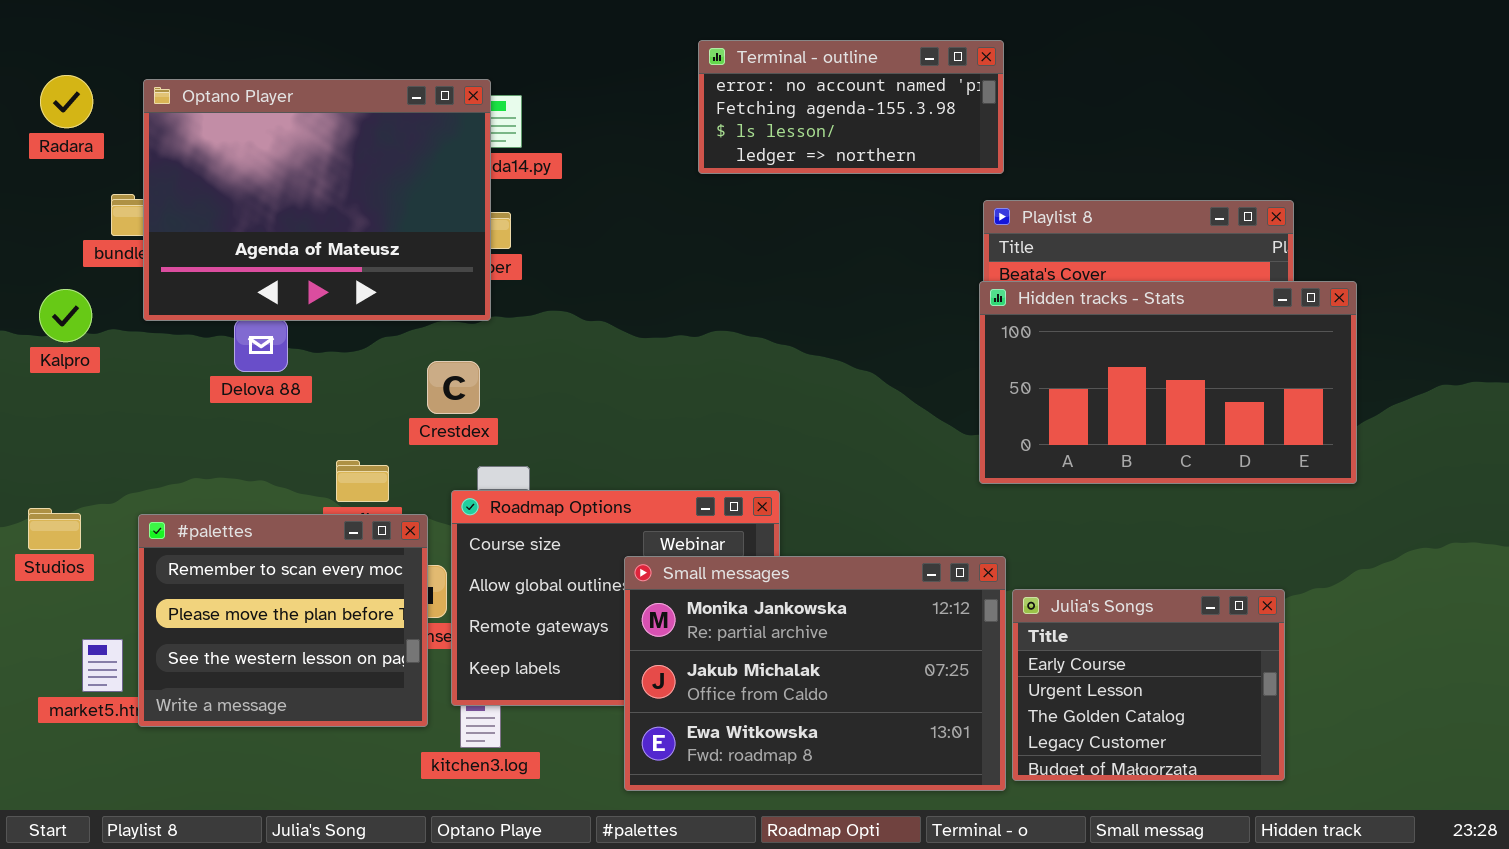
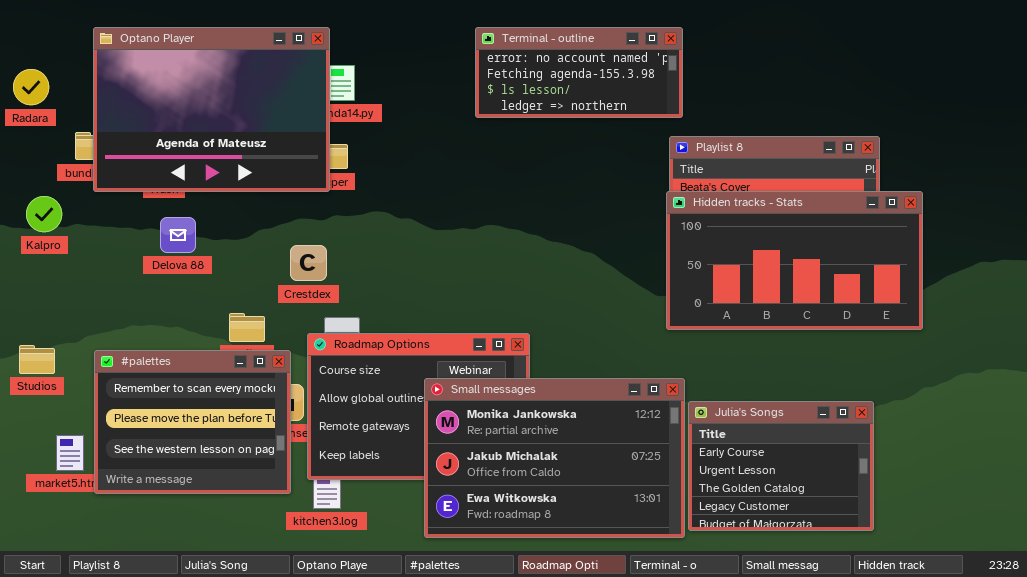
Radara: [40,75,93,128] -> [13,69,49,105], moved
Optano Player: [143,79,491,321] -> [93,27,330,192], moved

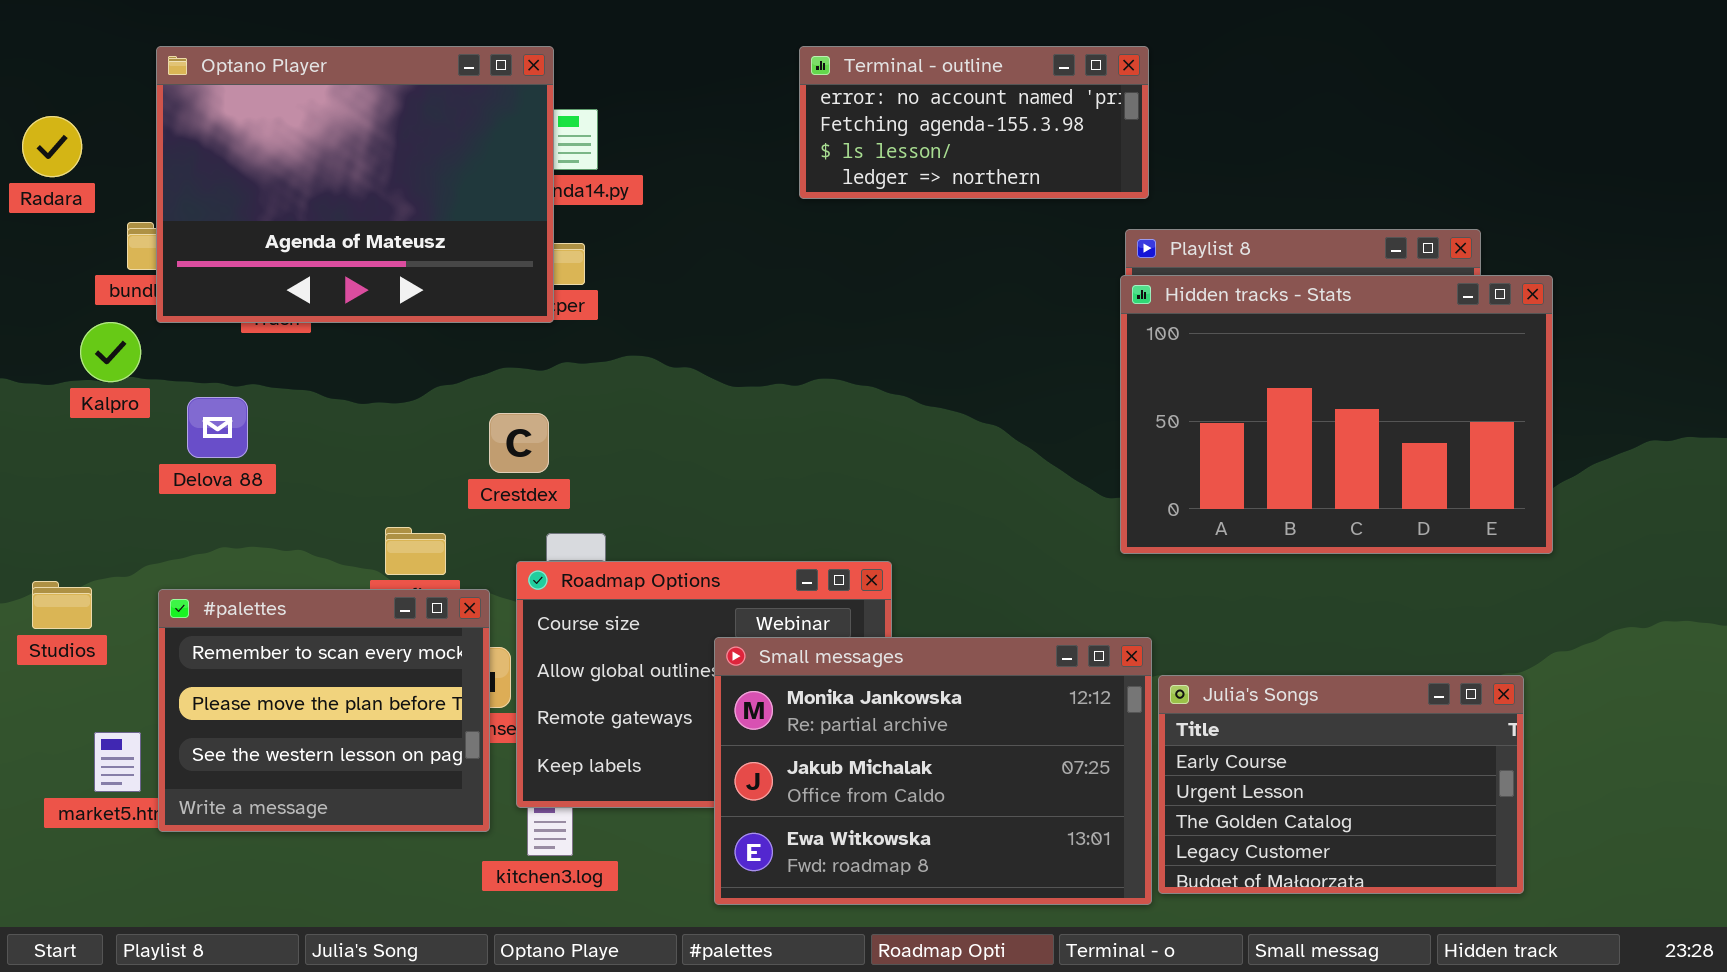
Hidden tracks - Stats: [666,191,923,330] -> [1120,275,1553,554], resized
Kalpro: [26,196,62,232] -> [80,322,141,382], moved
Delova 88: [160,217,196,253] -> [187,397,248,458], moved
Julia's Songs: [688,401,874,531] -> [1158,675,1524,894], resized

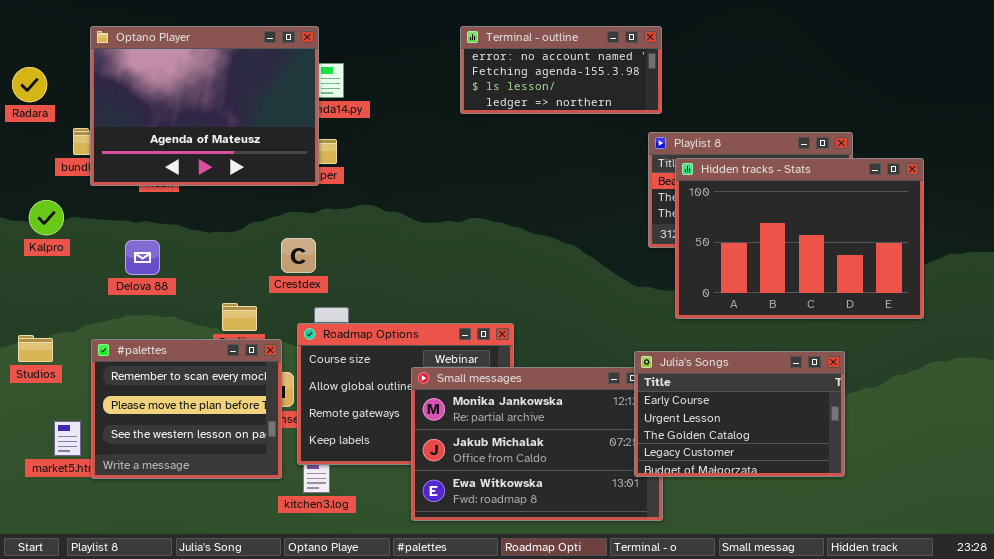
Hidden tracks - Stats: [1120,275,1553,554] -> [675,158,924,319], moved
Kalpro: [80,322,141,382] -> [29,200,64,235], moved
Delova 88: [187,397,248,458] -> [125,240,160,275], moved
Julia's Songs: [1158,675,1524,894] -> [634,351,845,477], moved

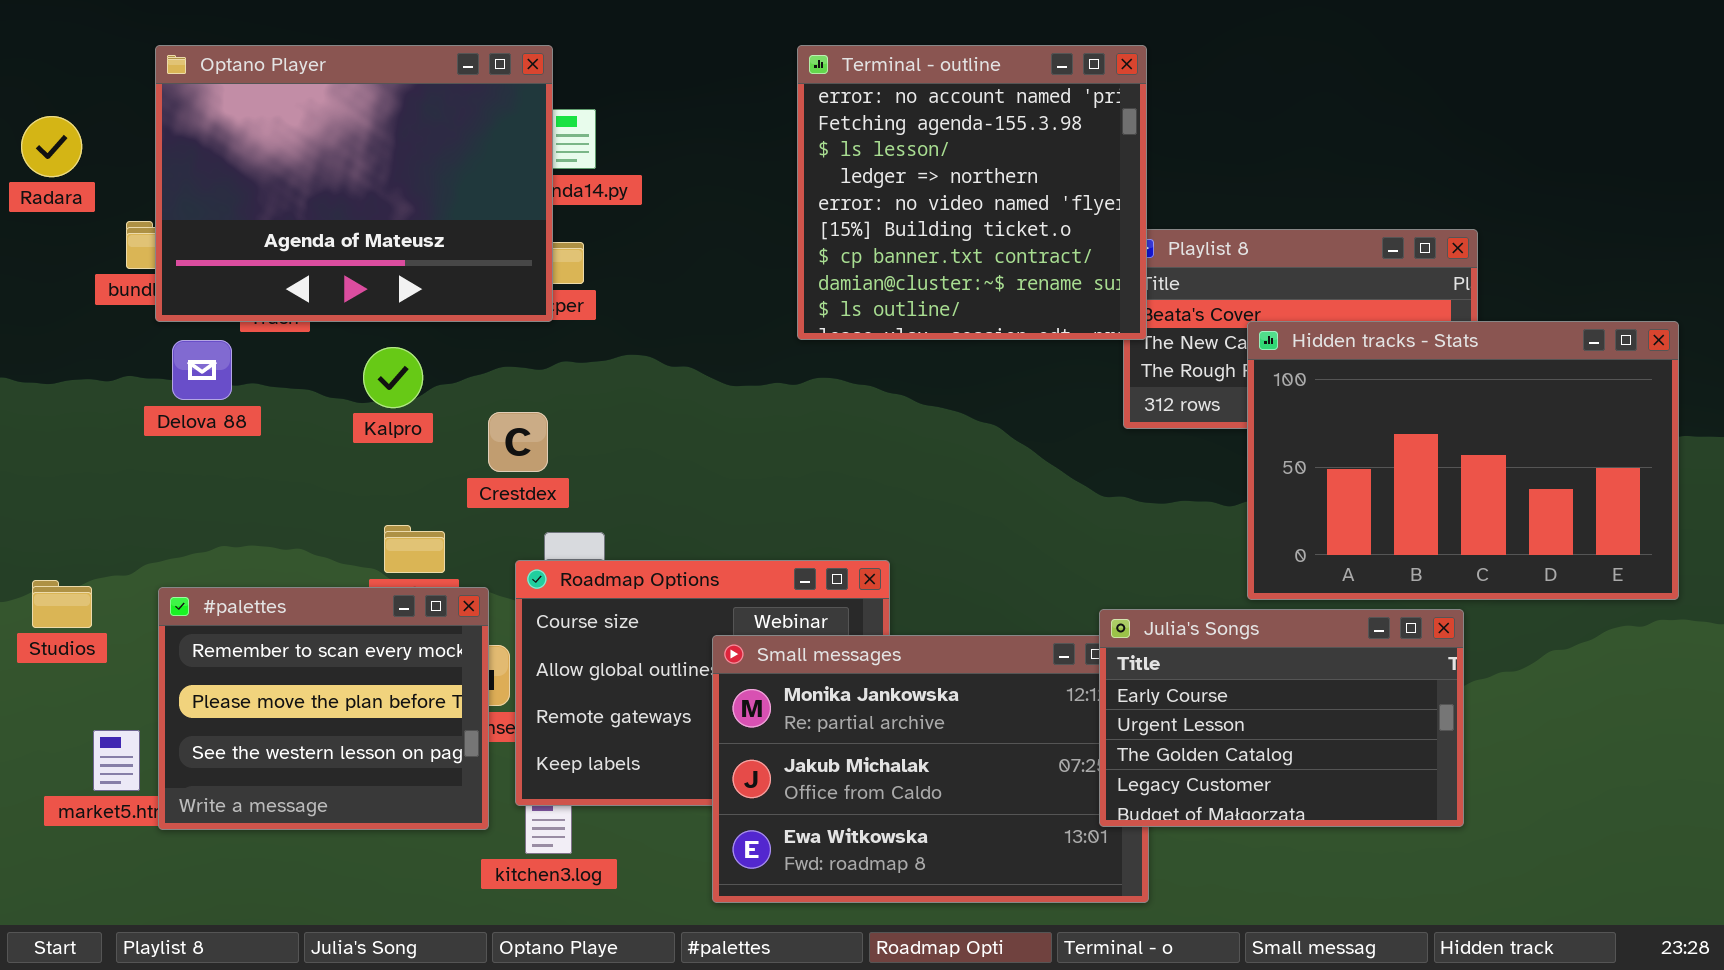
Terminal - outline: [460,26,662,114] -> [797,45,1147,340], resized
Hidden tracks - Stats: [675,158,924,319] -> [1247,321,1679,600], moved
Kalpro: [29,200,64,235] -> [363,347,423,408], moved
Delova 88: [125,240,160,275] -> [172,340,232,400], moved

